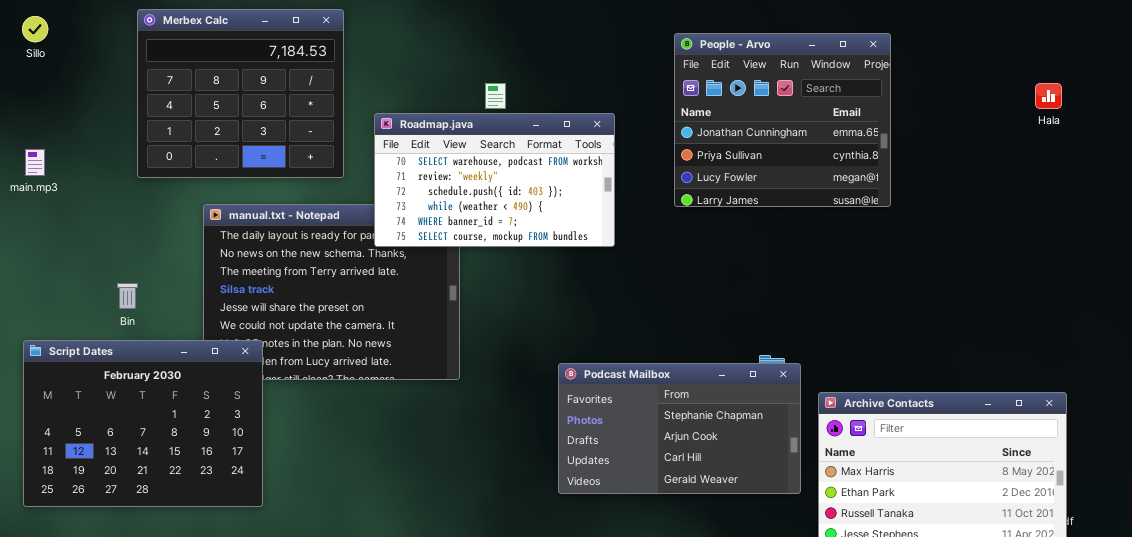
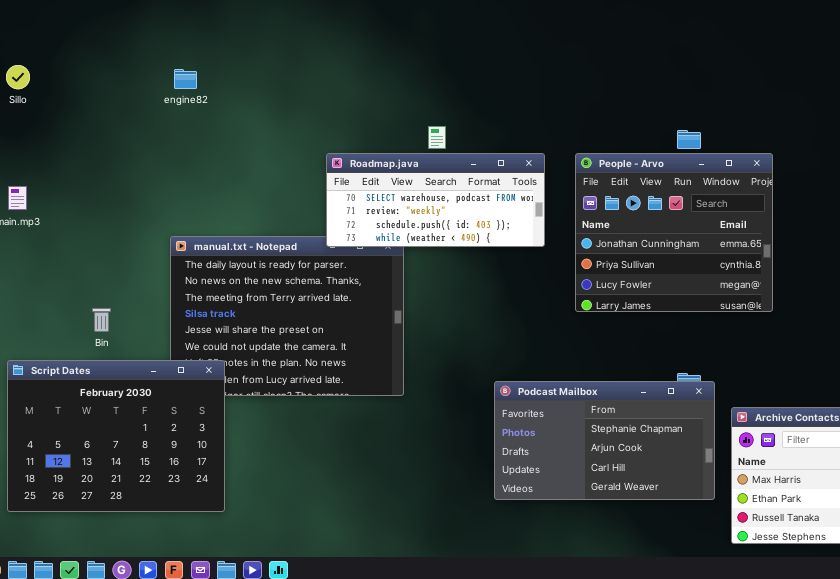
Merbex Calc: [137,9,344,178] -> none, closed
People - Arvo: [674,33,891,207] -> [575,153,773,312], moved
Roadmap.java: [374,113,615,247] -> [326,153,545,247], resized

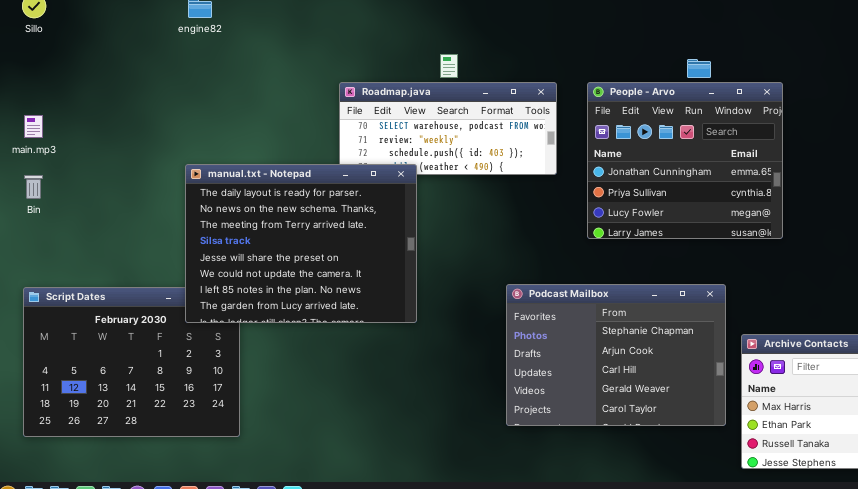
manual.txt - Notepad: [170,236,404,396] -> [185,164,417,323], raised
Bin: [92,308,111,332] -> [24,175,43,199], moved
Podcast Mailbox: [494,381,715,500] -> [506,284,726,426], resized

